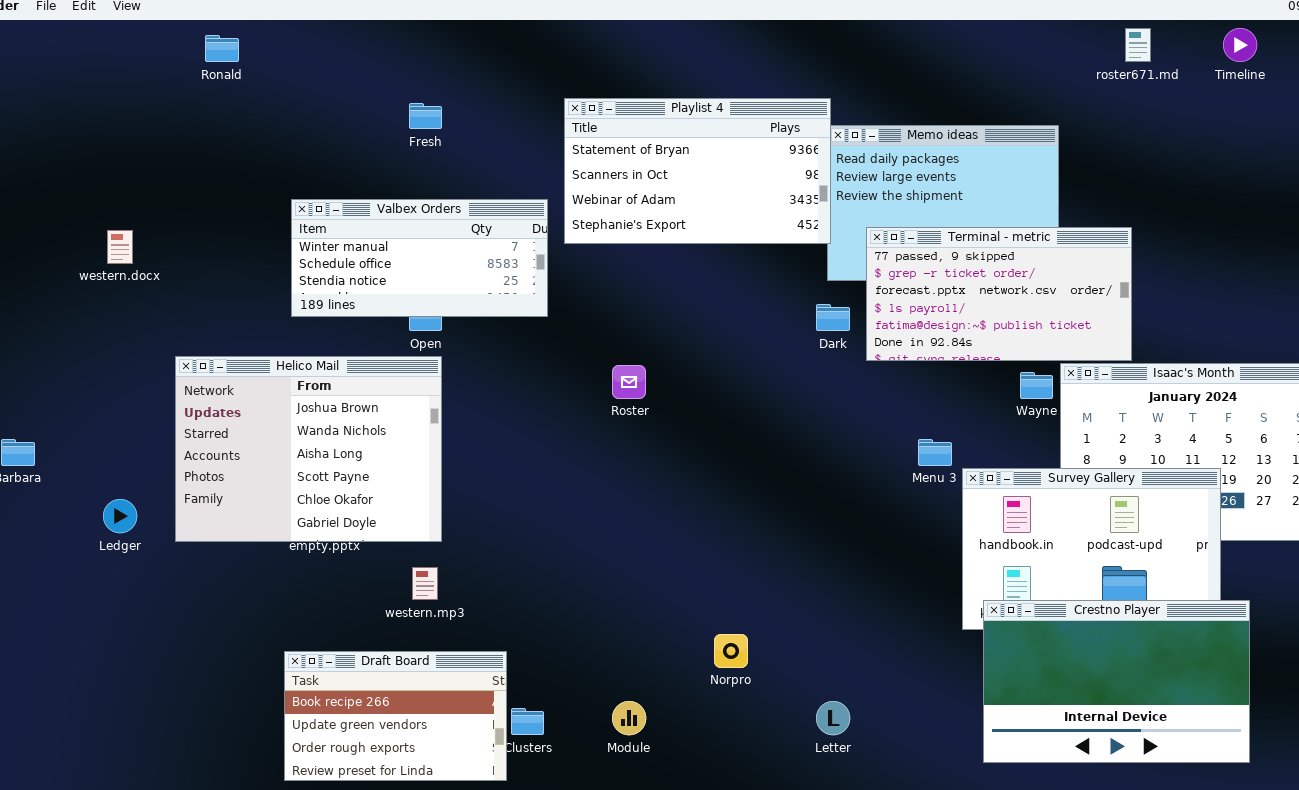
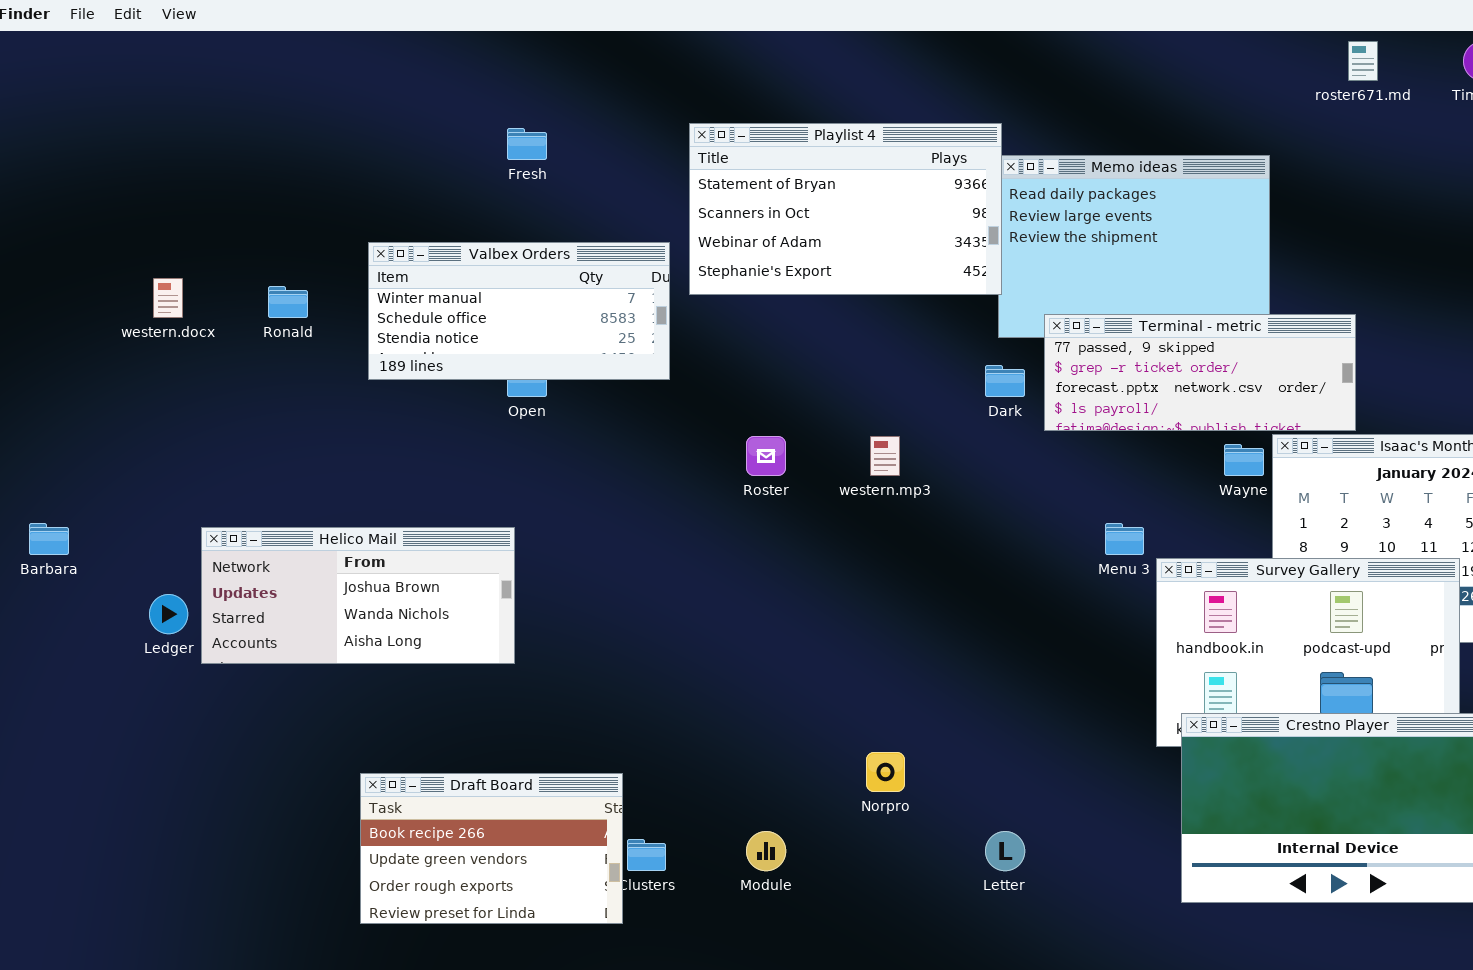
Ronald: [205,35,239,62] -> [268,286,308,318], moved
Terminal - metric: [866,227,1132,361] -> [1044,314,1356,431], resized
Helico Mail: [175,356,442,542] -> [201,527,515,664], moved, resized
western.mp3: [412,567,438,600] -> [870,436,900,476], moved

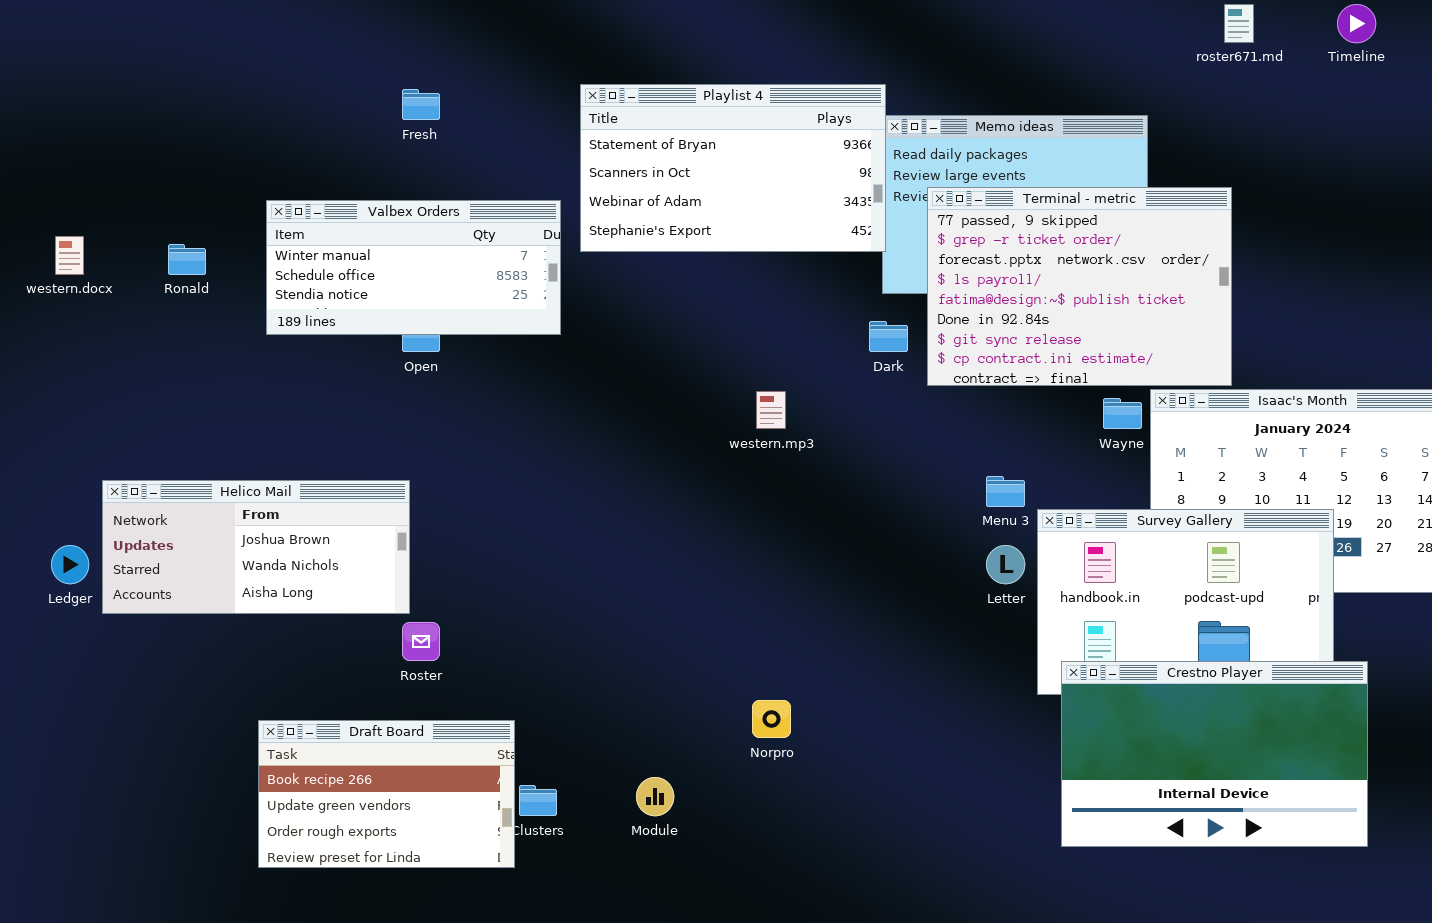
Terminal - metric: [1044,314,1356,431] -> [927,187,1232,386], resized
Roster: [746,436,786,476] -> [402,622,440,661], moved
Letter: [985,831,1025,871] -> [986,545,1025,584], moved

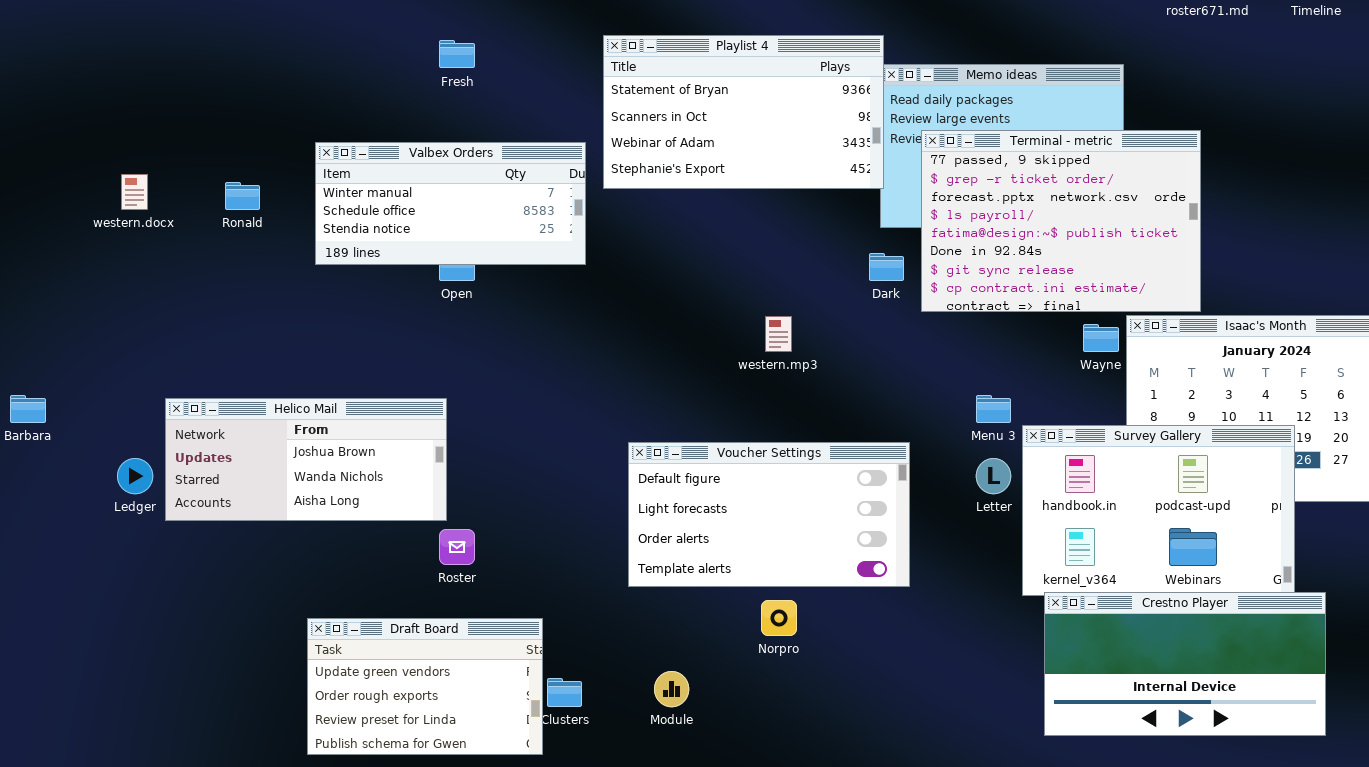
Voucher Settings: none -> [628,442,910,587], opened
Crestno Player: [1061,661,1368,847] -> [1044,592,1326,736], resized
Draft Board: [258,720,515,868] -> [307,618,543,755], scrolled down 1 row

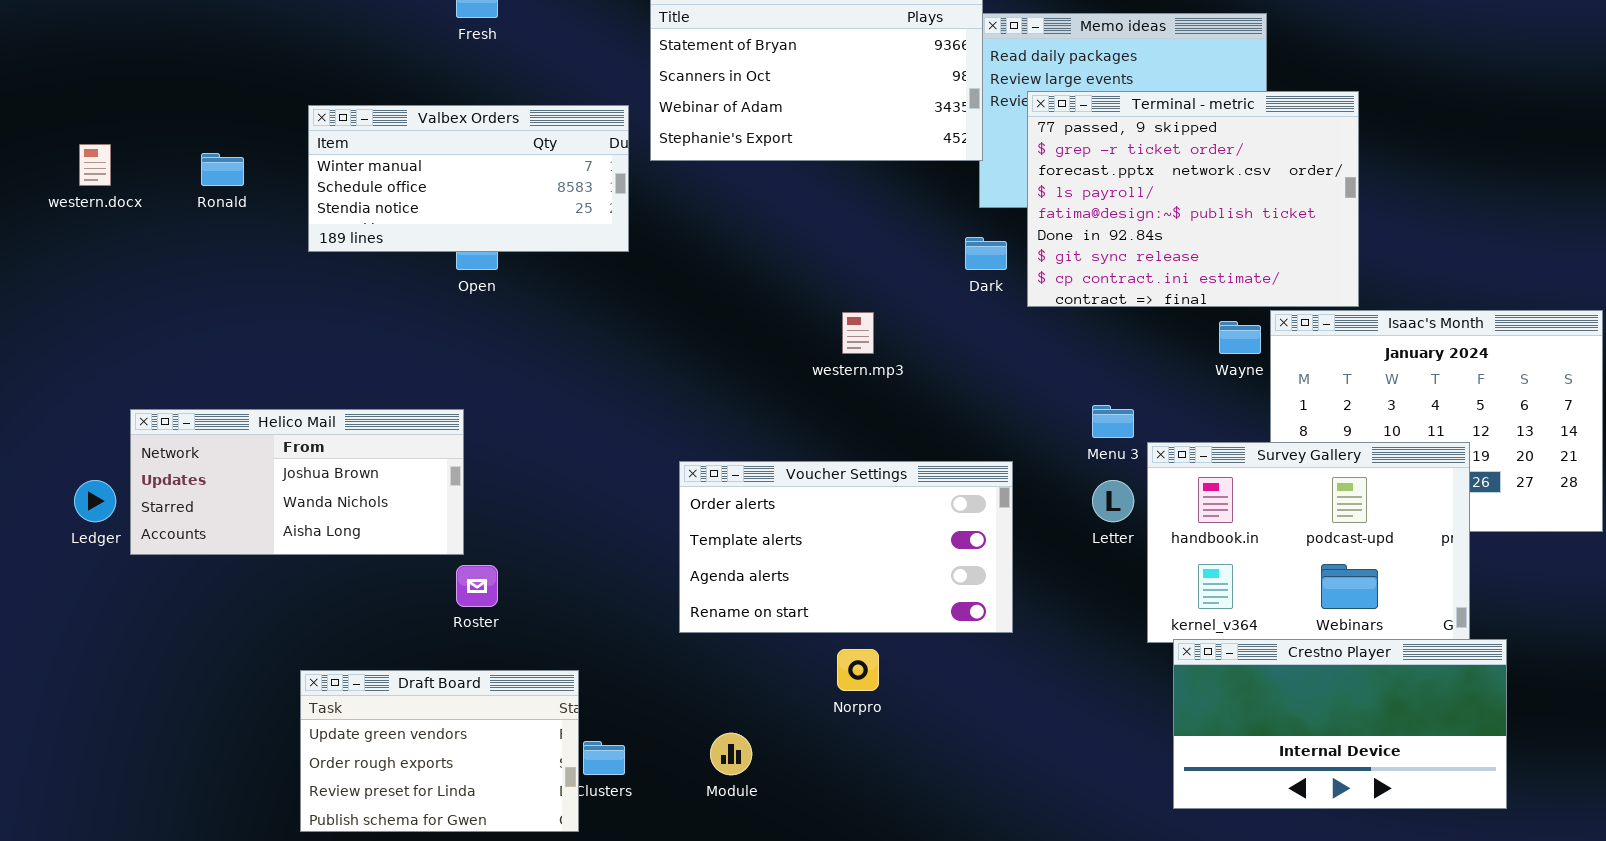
Voucher Settings: [628,442,910,587] -> [679,461,1013,633], scrolled down 2 rows

